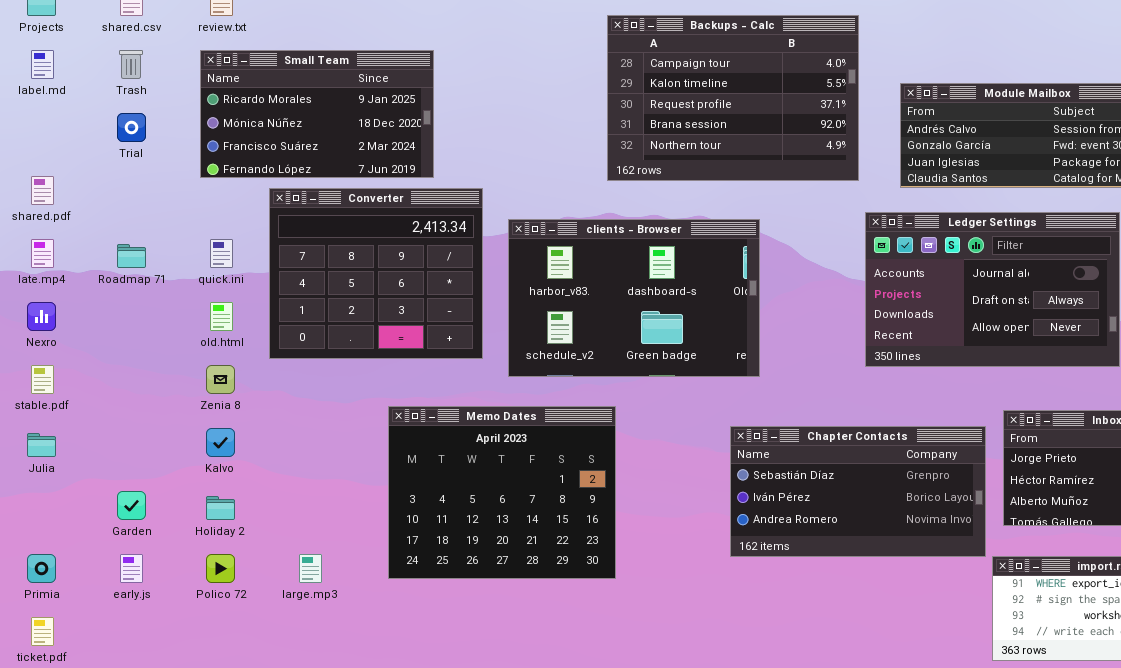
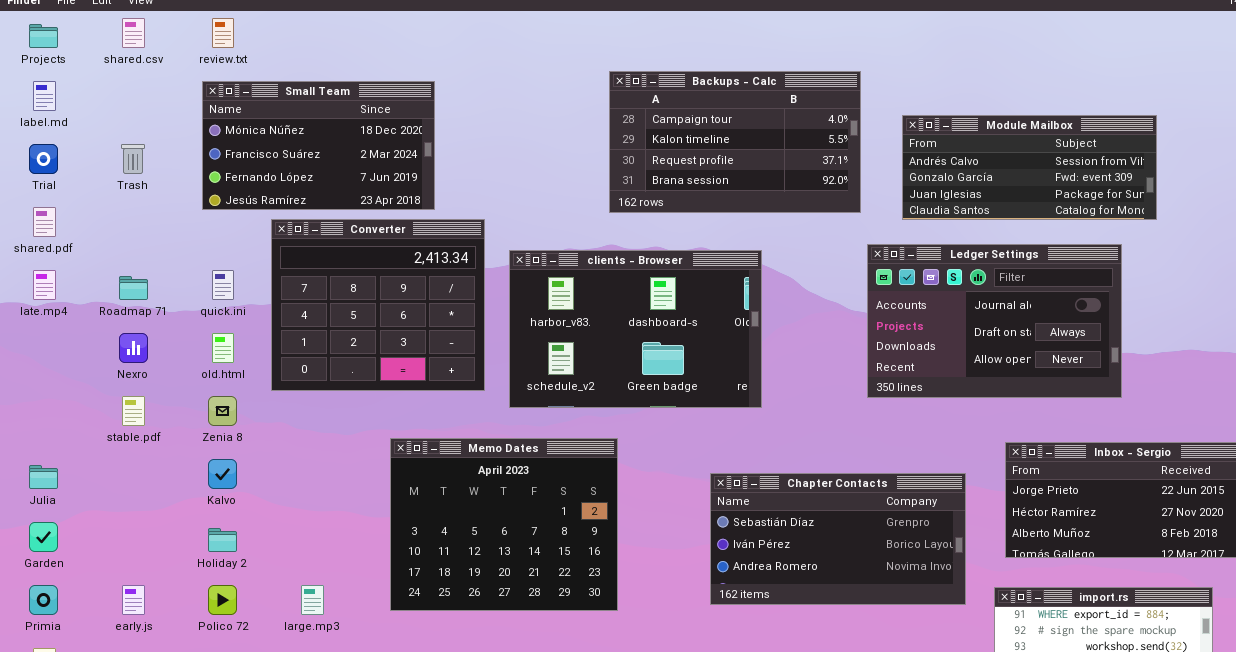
Backups - Calc: [607,15,859,181] -> [609,71,861,213], resized
Trash: [119,50,143,79] -> [121,144,145,174], moved
Small Team: [200,50,434,178] -> [202,81,435,210], scrolled down 1 row
Trial: [117,113,146,142] -> [29,144,58,174], moved
Nexro: [27,302,56,331] -> [119,333,148,363], moved
stable.pdf: [31,365,54,394] -> [122,396,145,426], moved
Chapter Contacts: [730,426,986,557] -> [710,473,966,605], moved
Garden: [117,491,146,520] -> [29,522,58,552], moved

